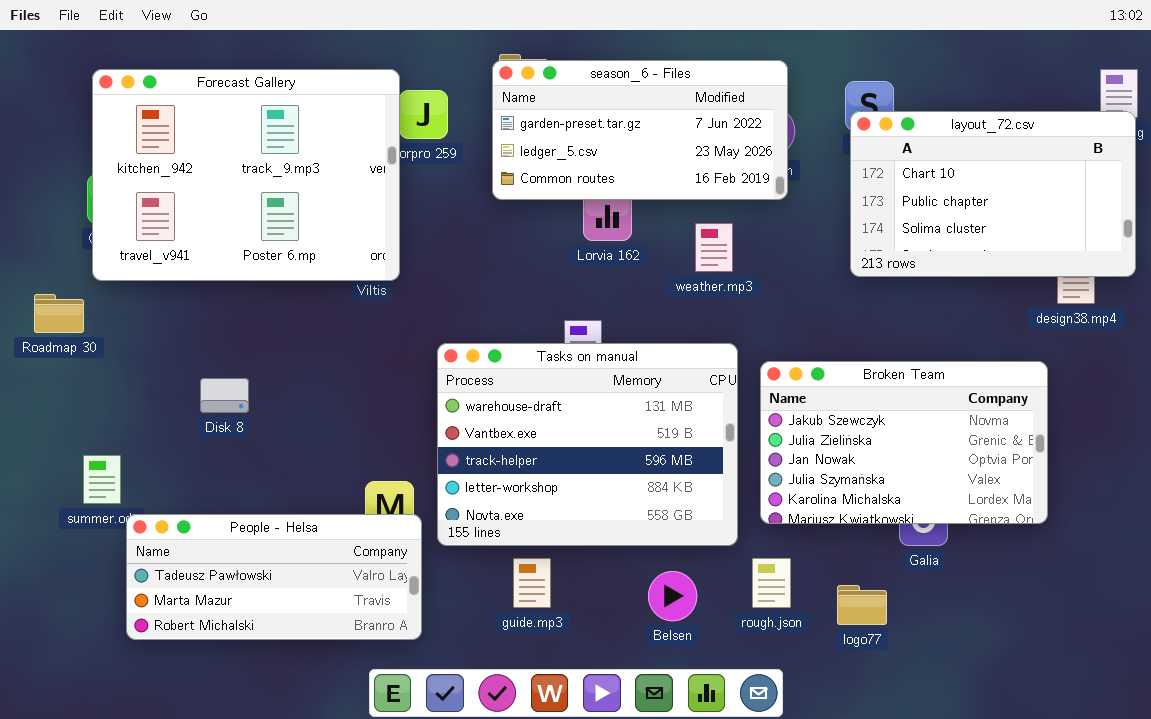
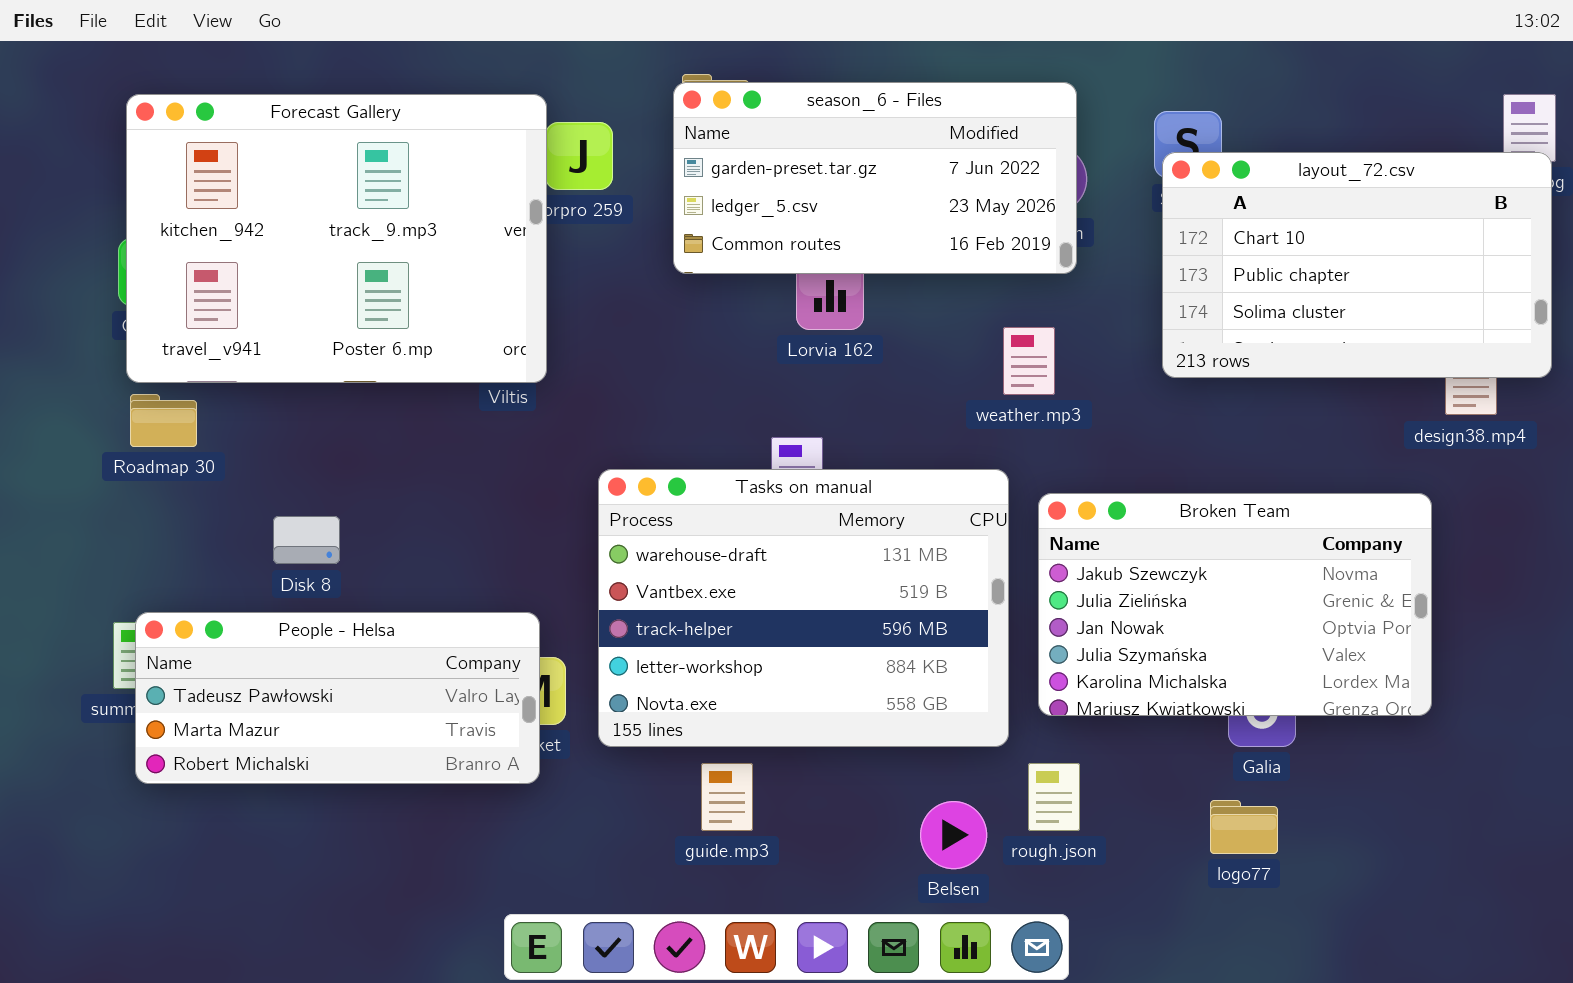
weather.mp3: [695,223,733,272] -> [1003,327,1055,395], moved
Roadmap 30: [34,294,84,333] -> [130,394,197,447], moved
People - Helsa: [126,514,422,640] -> [135,612,540,784], moved
Belsen: [648,571,697,621] -> [920,801,987,869], moved
logo77: [837,585,887,625] -> [1210,800,1278,854], moved

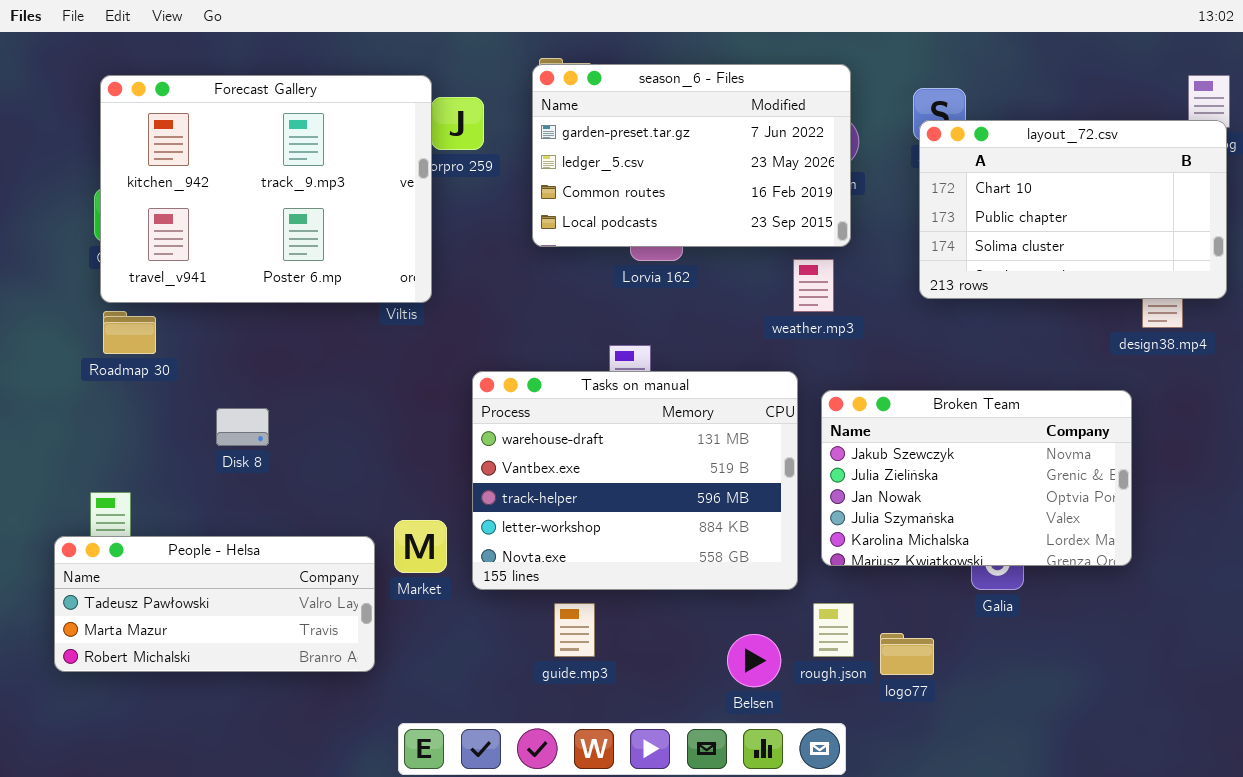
season_6 - Files: [673,82,1077,274] -> [532,64,851,247], resized
People - Helsa: [135,612,540,784] -> [54,536,375,672], moved
logo77: [1210,800,1278,854] -> [880,633,934,675], moved

